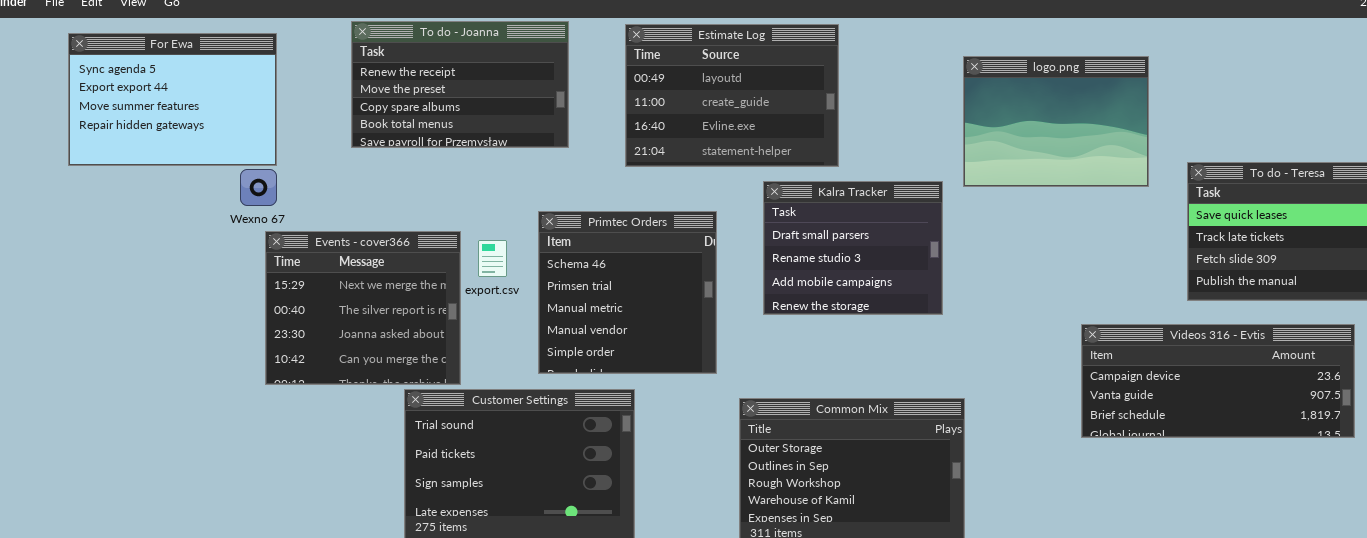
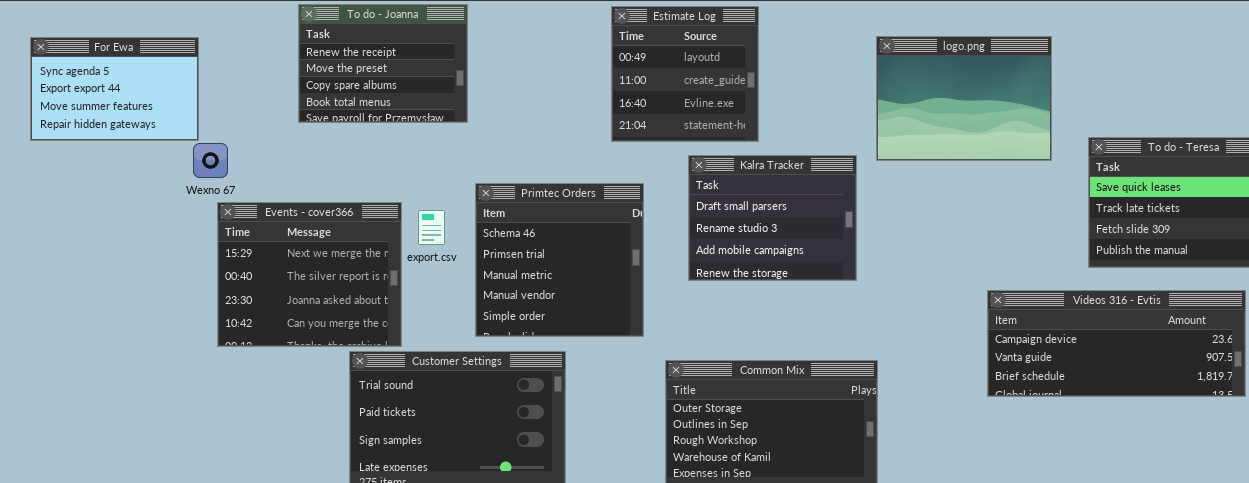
To do - Joanna: [351,21,569,148] -> [298,4,468,123], resized
Estimate Log: [625,24,839,167] -> [611,6,759,142], resized
For Ewa: [68,33,277,166] -> [30,37,199,141], resized

